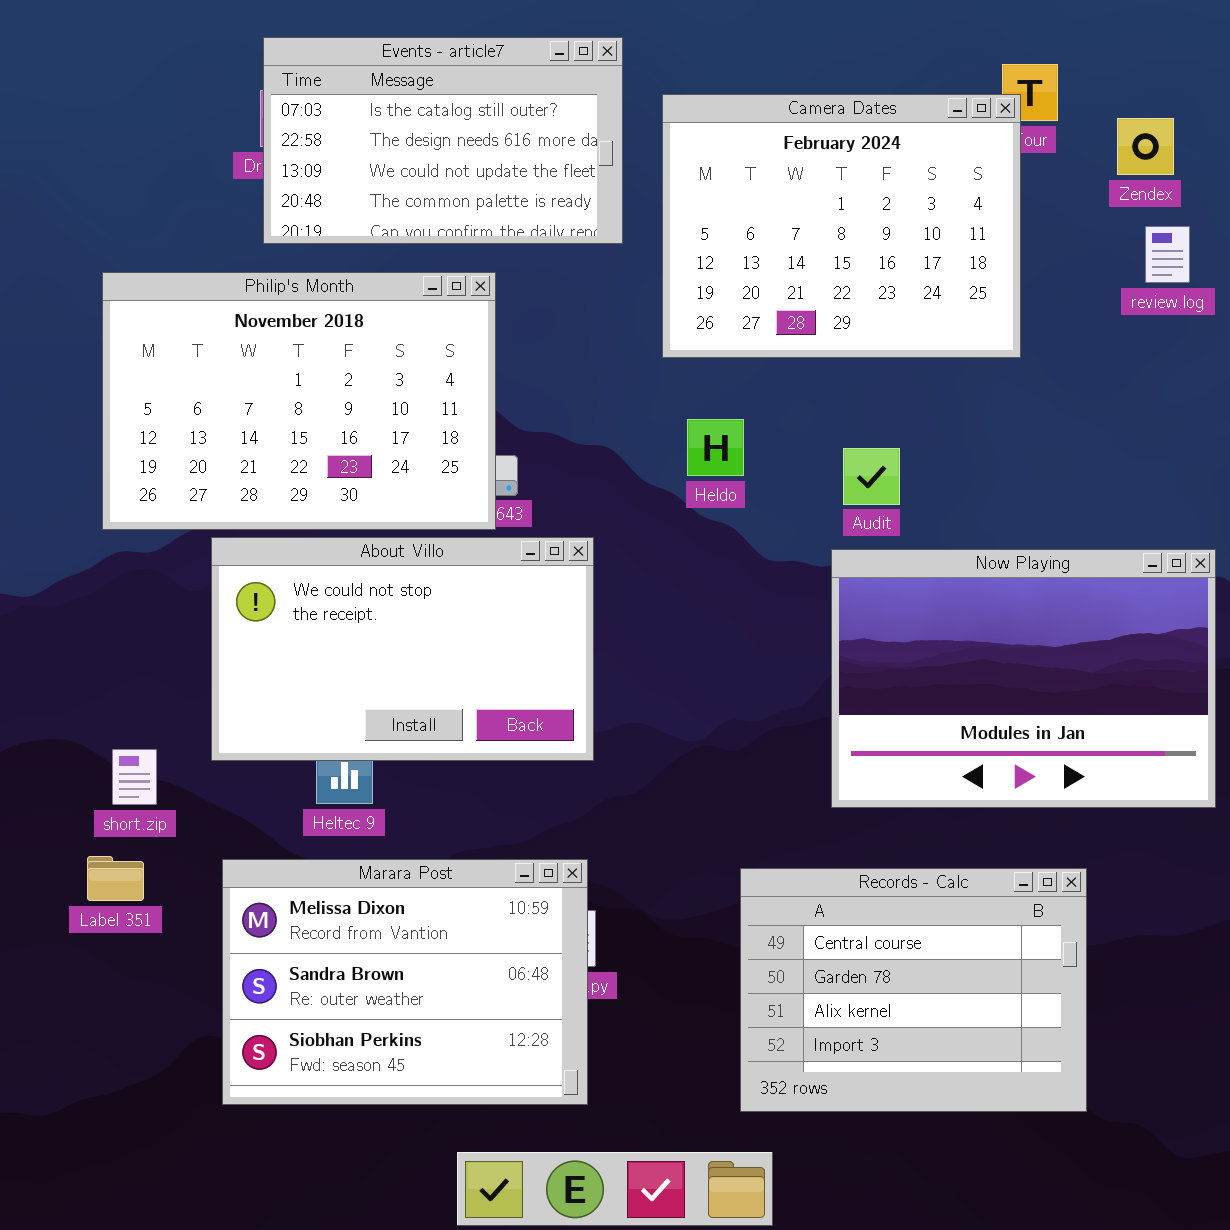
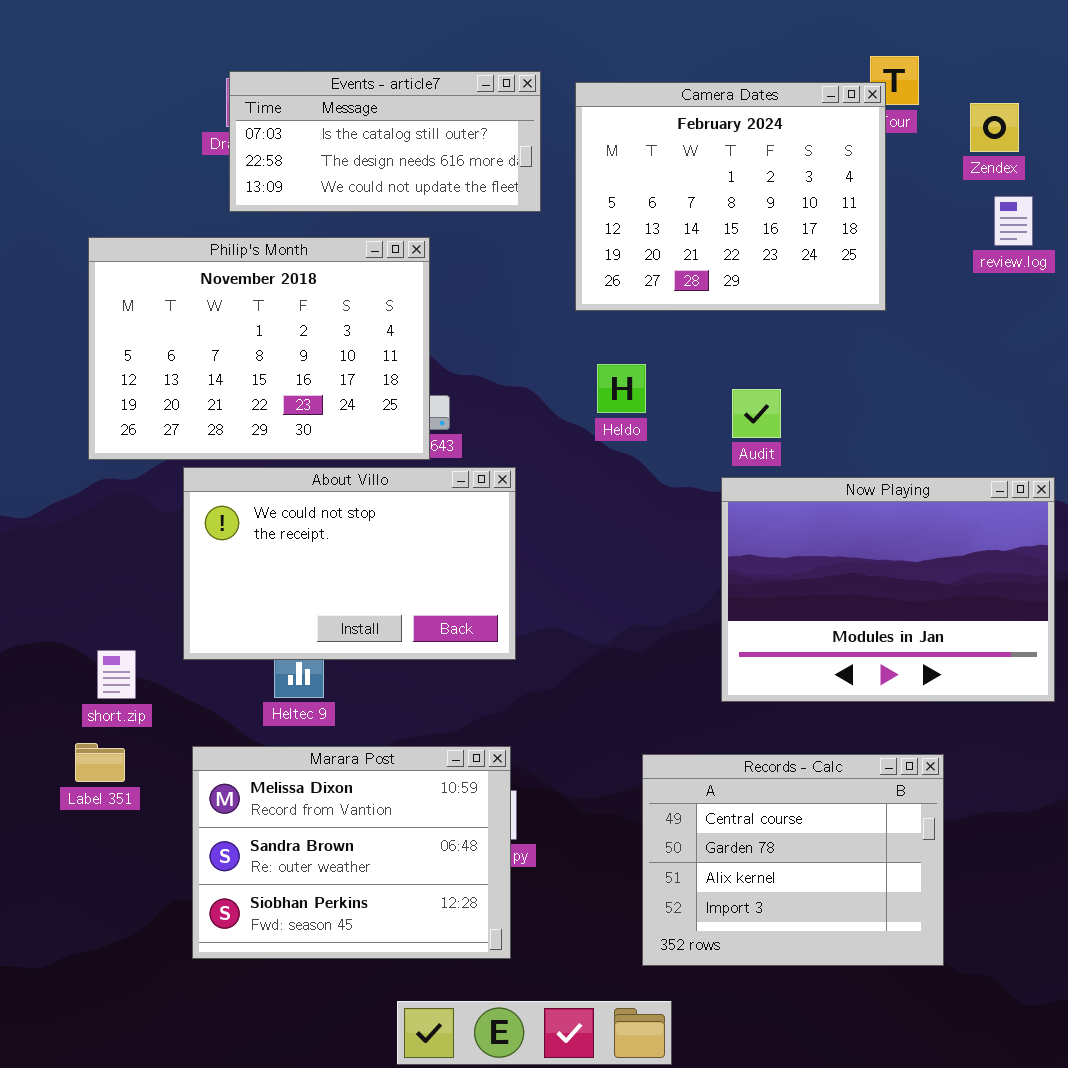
Events - article7: [263,37,623,244] -> [229,71,541,212], resized

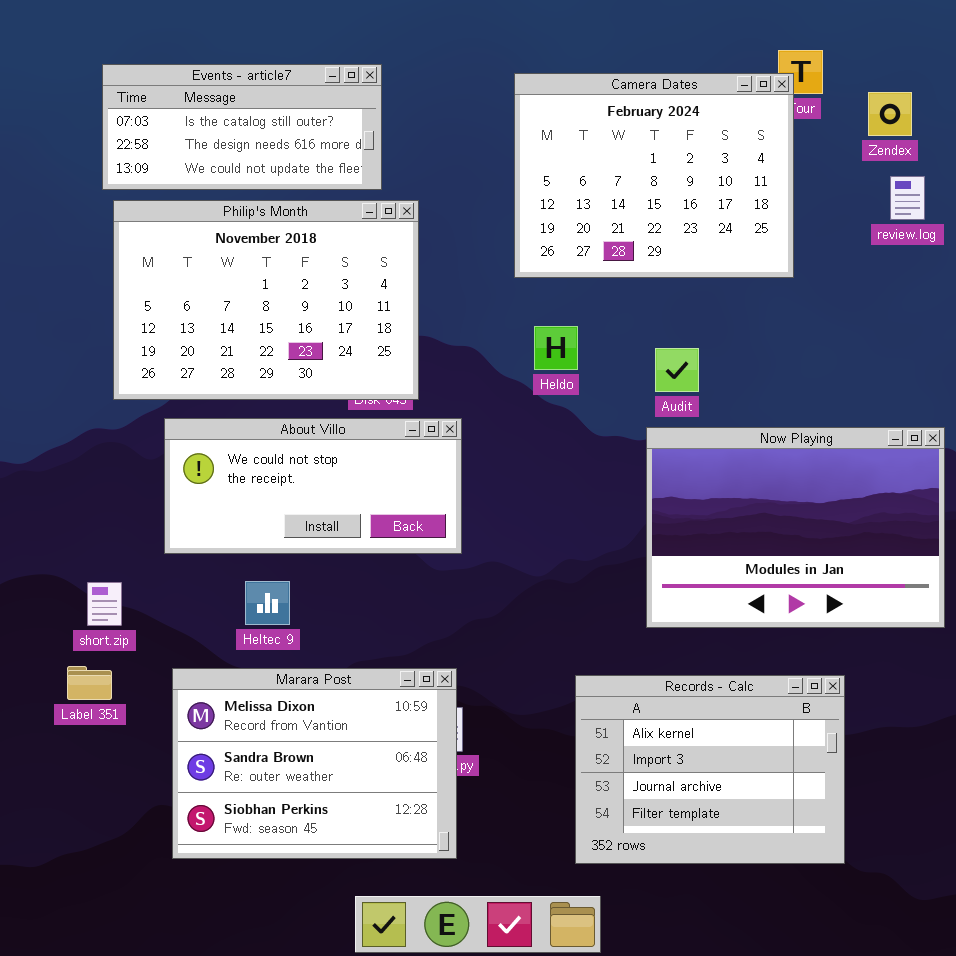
Events - article7: [229,71,541,212] -> [102,64,382,190], moved
Philip's Month: [88,237,430,460] -> [113,200,419,400], moved
About Villo: [183,467,516,660] -> [164,418,462,554], resized
Records - Calc: [642,754,944,966] -> [575,675,845,864], scrolled down 2 rows

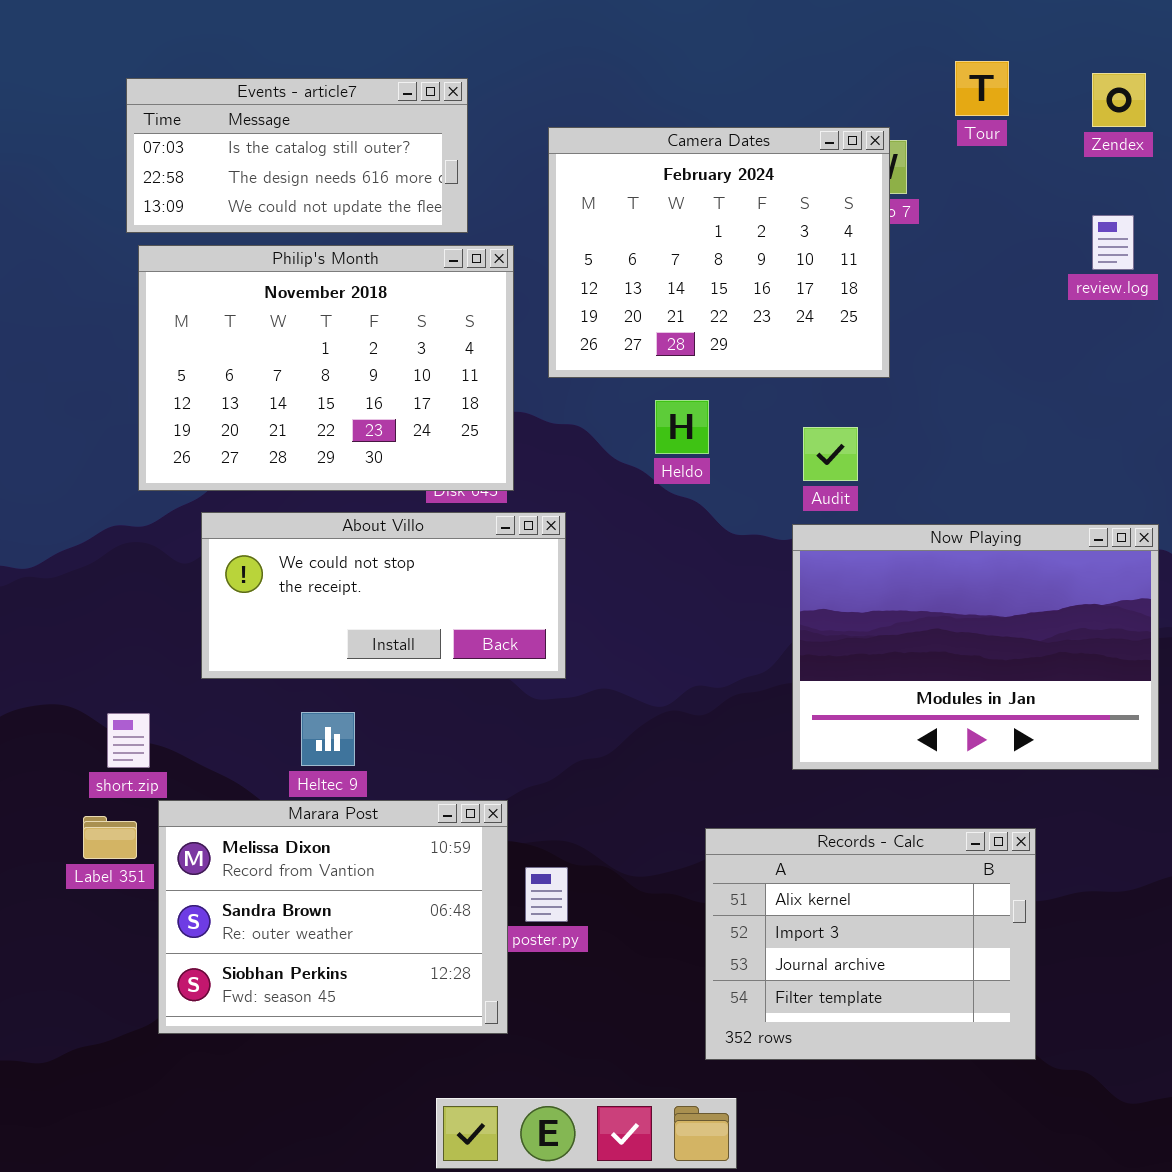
Camera Dates: [514,73,794,278] -> [548,127,890,378], moved
Zendex: [868,92,912,136] -> [1092,73,1146,127], moved
Marara Post: [172,668,457,859] -> [158,800,508,1034], moved

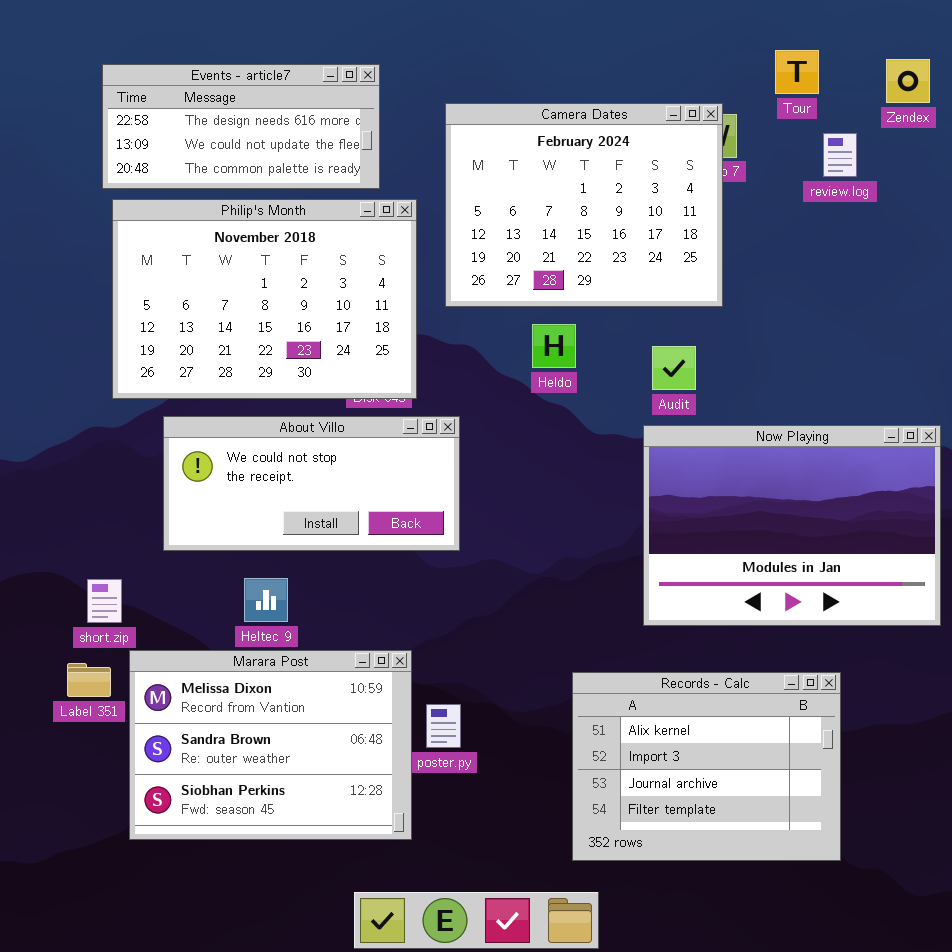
Events - article7: [126,78,468,233] -> [102,64,380,189], scrolled down 1 row
review.log: [1092,215,1134,270] -> [823,133,857,177], moved

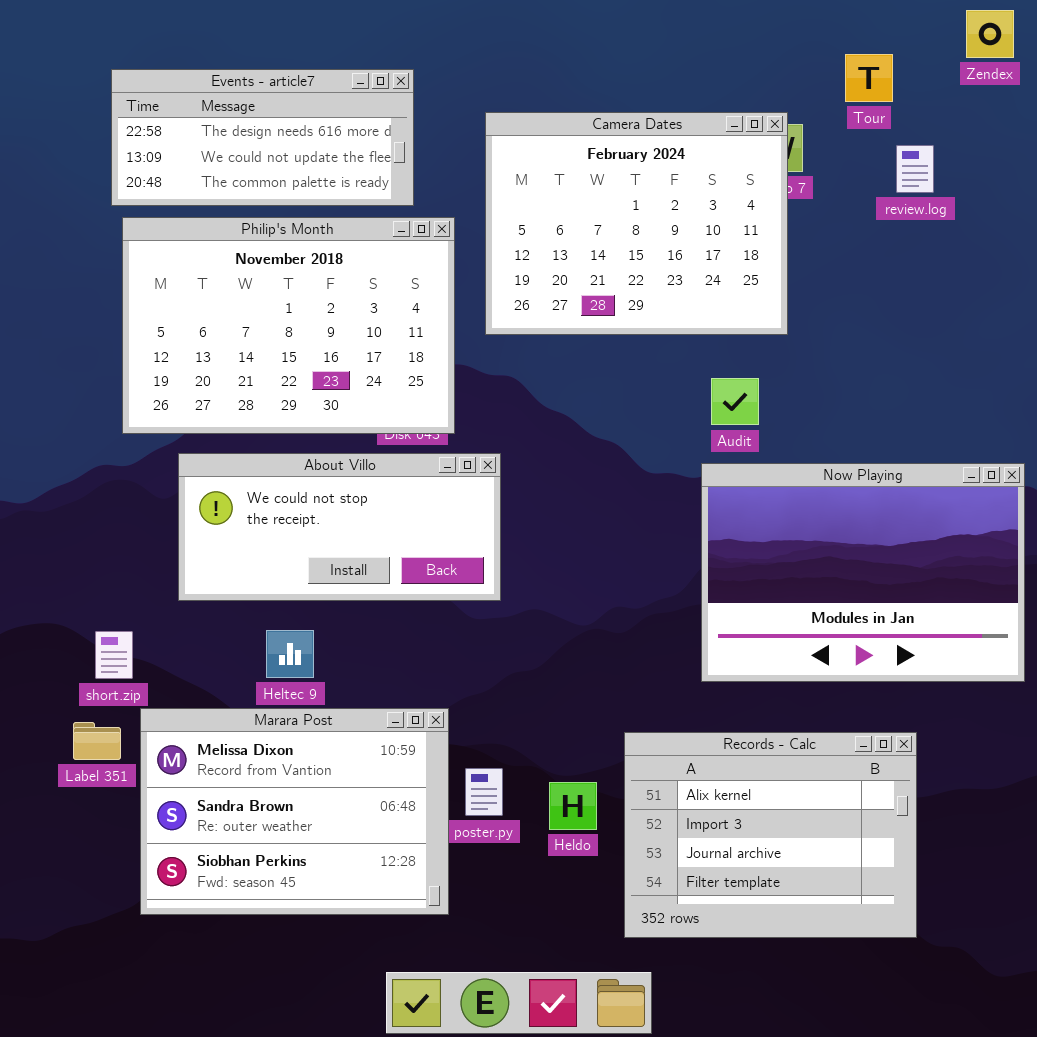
Zendex: [886,59,930,103] -> [966,10,1014,58], moved
Heldo: [532,324,576,368] -> [549,782,597,830], moved

